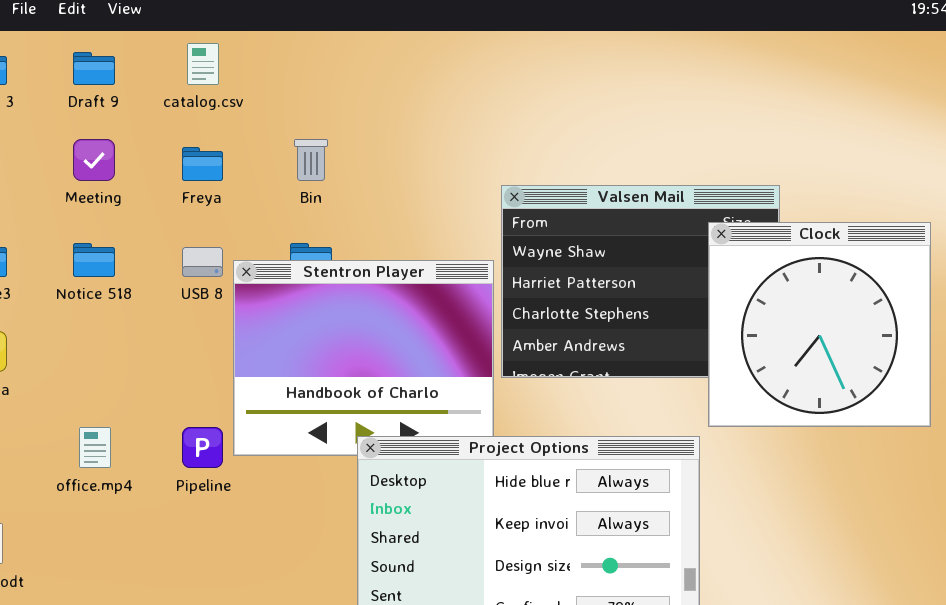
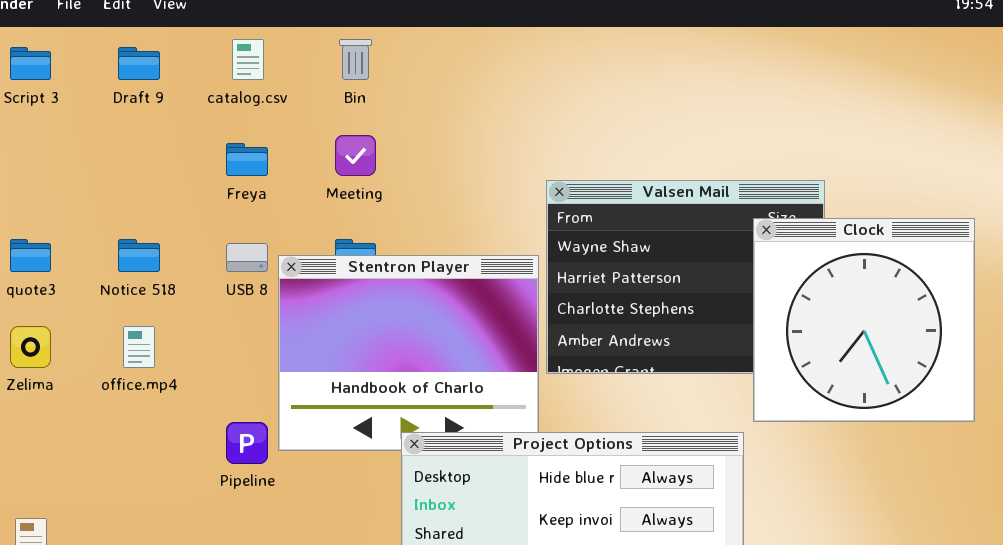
Meeting: [73,139,115,181] -> [335,135,376,176], moved
Bin: [294,139,328,181] -> [339,39,372,80], moved
office.mp4: [79,427,111,468] -> [123,326,155,368], moved

